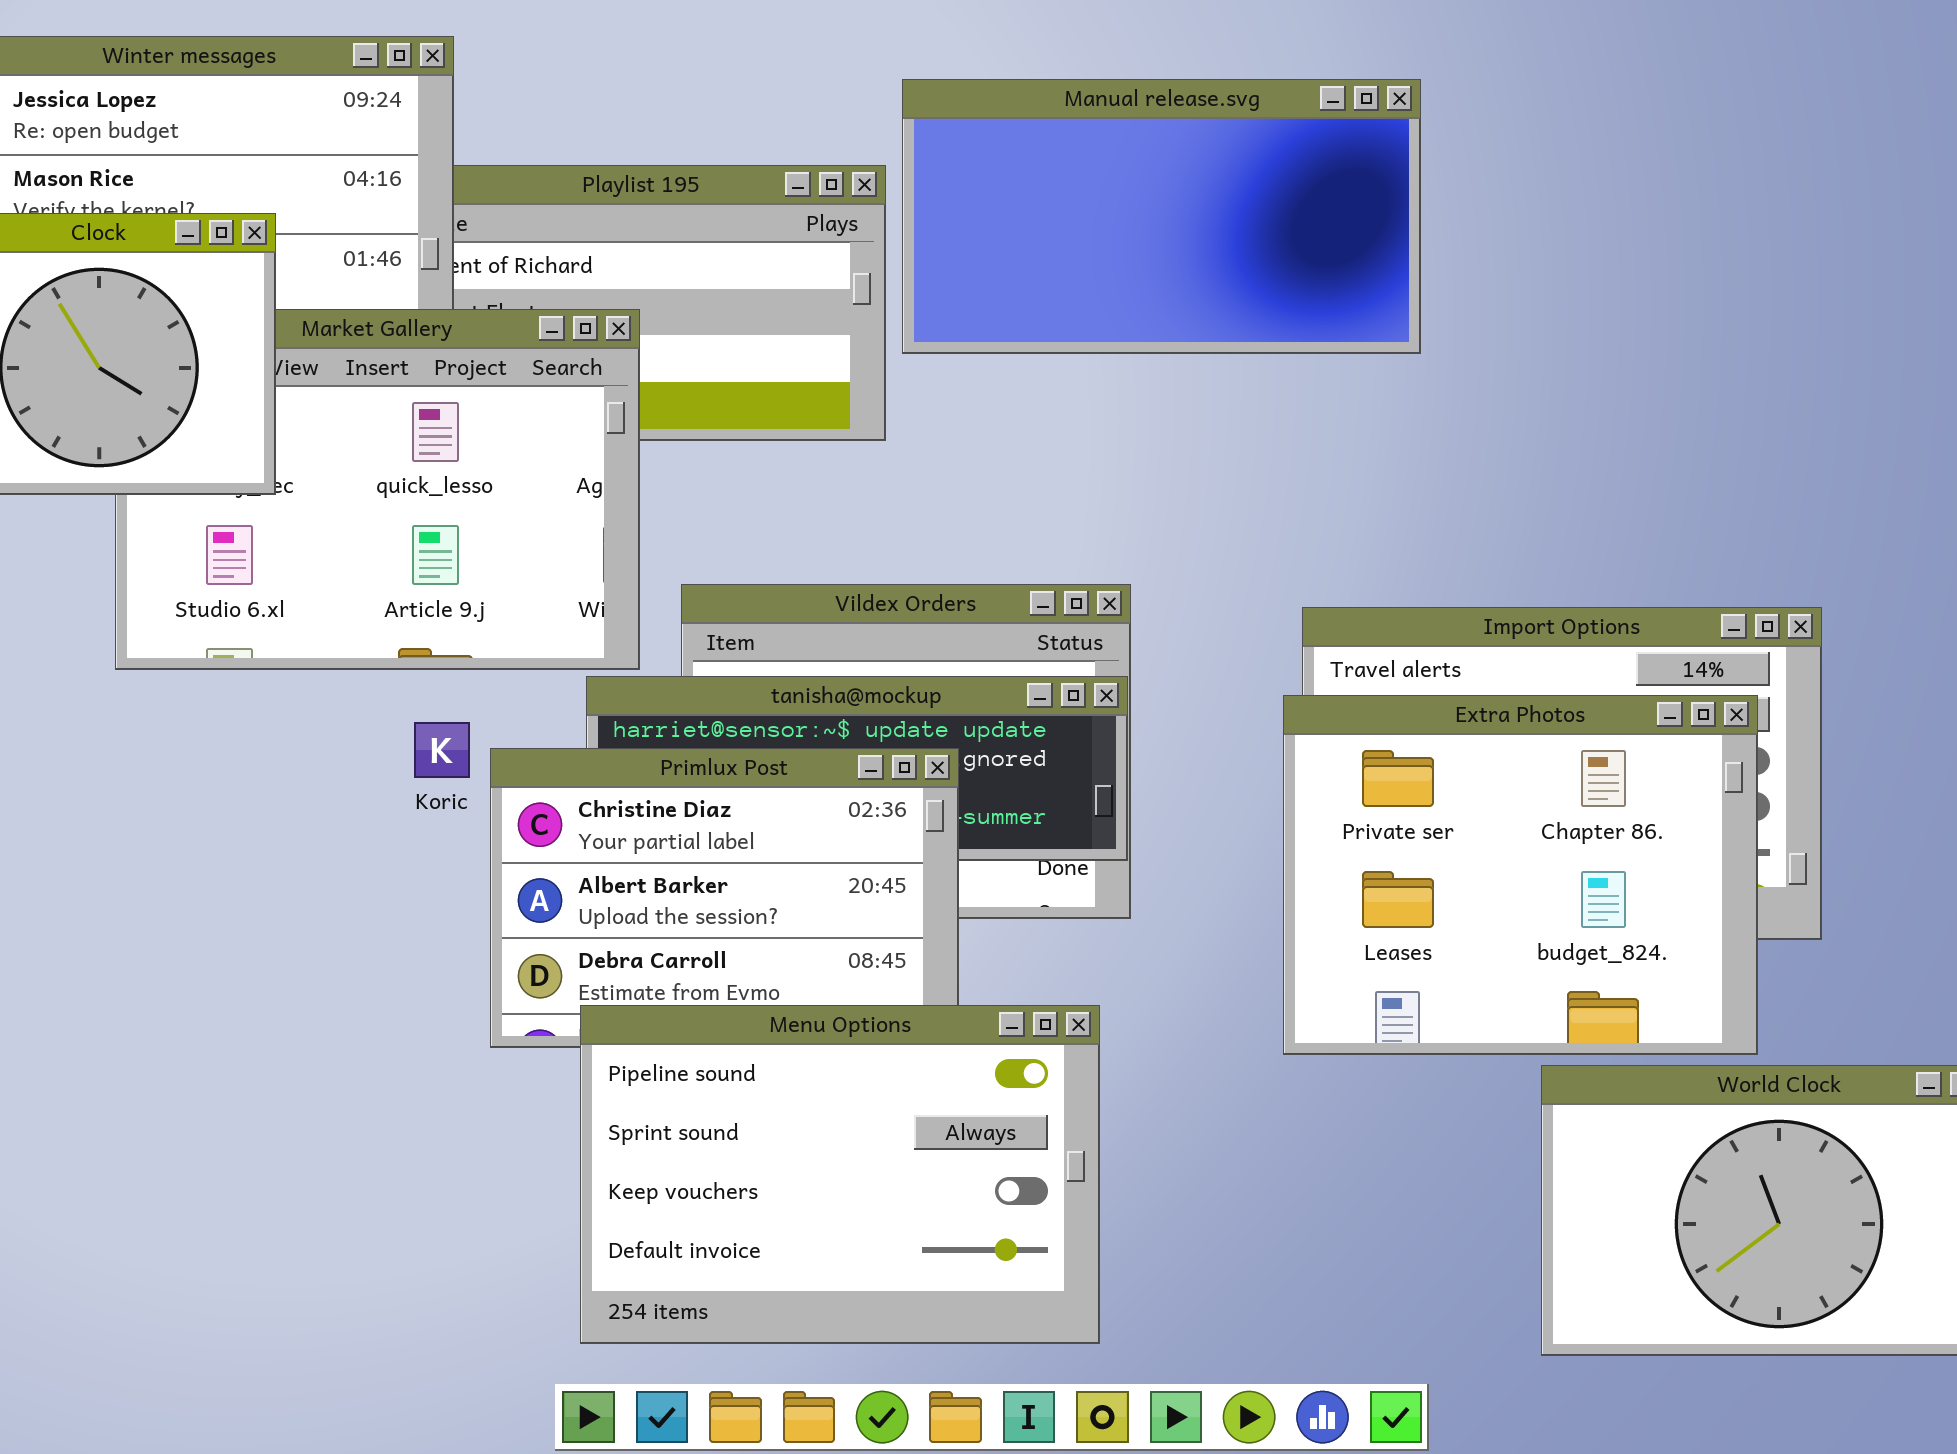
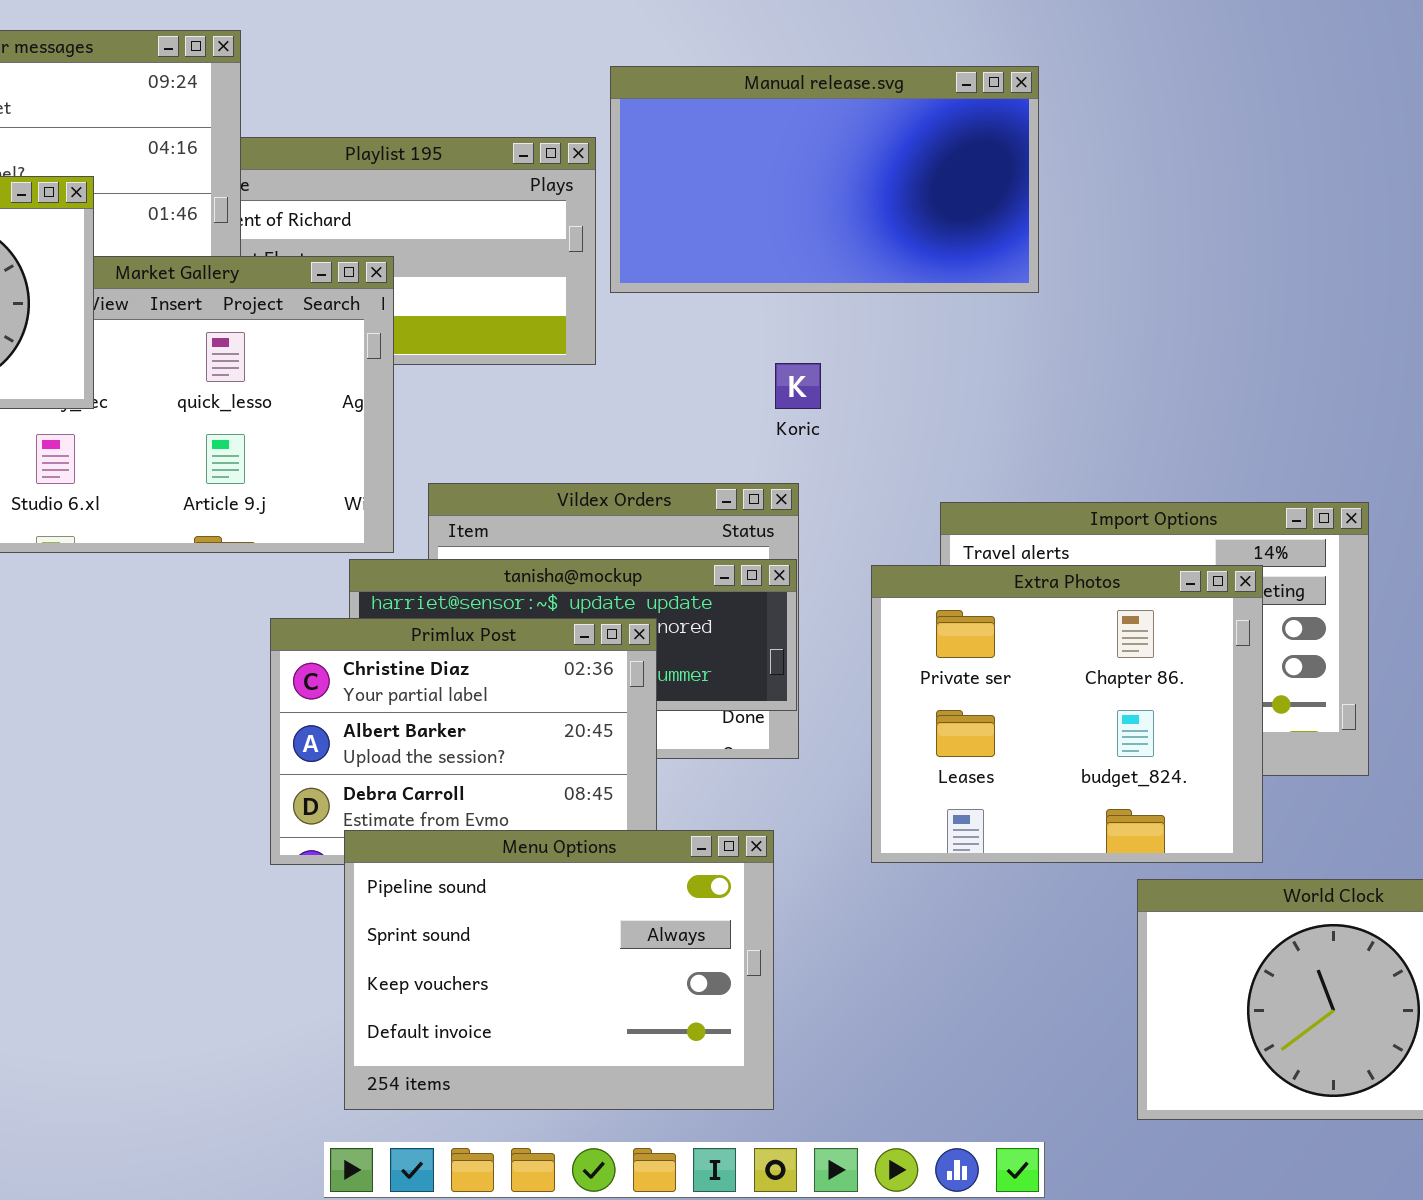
Extra Photos: [1283,695,1758,1055] -> [871,565,1263,863], moved
Koric: [414,722,470,778] -> [775,363,821,409], moved

